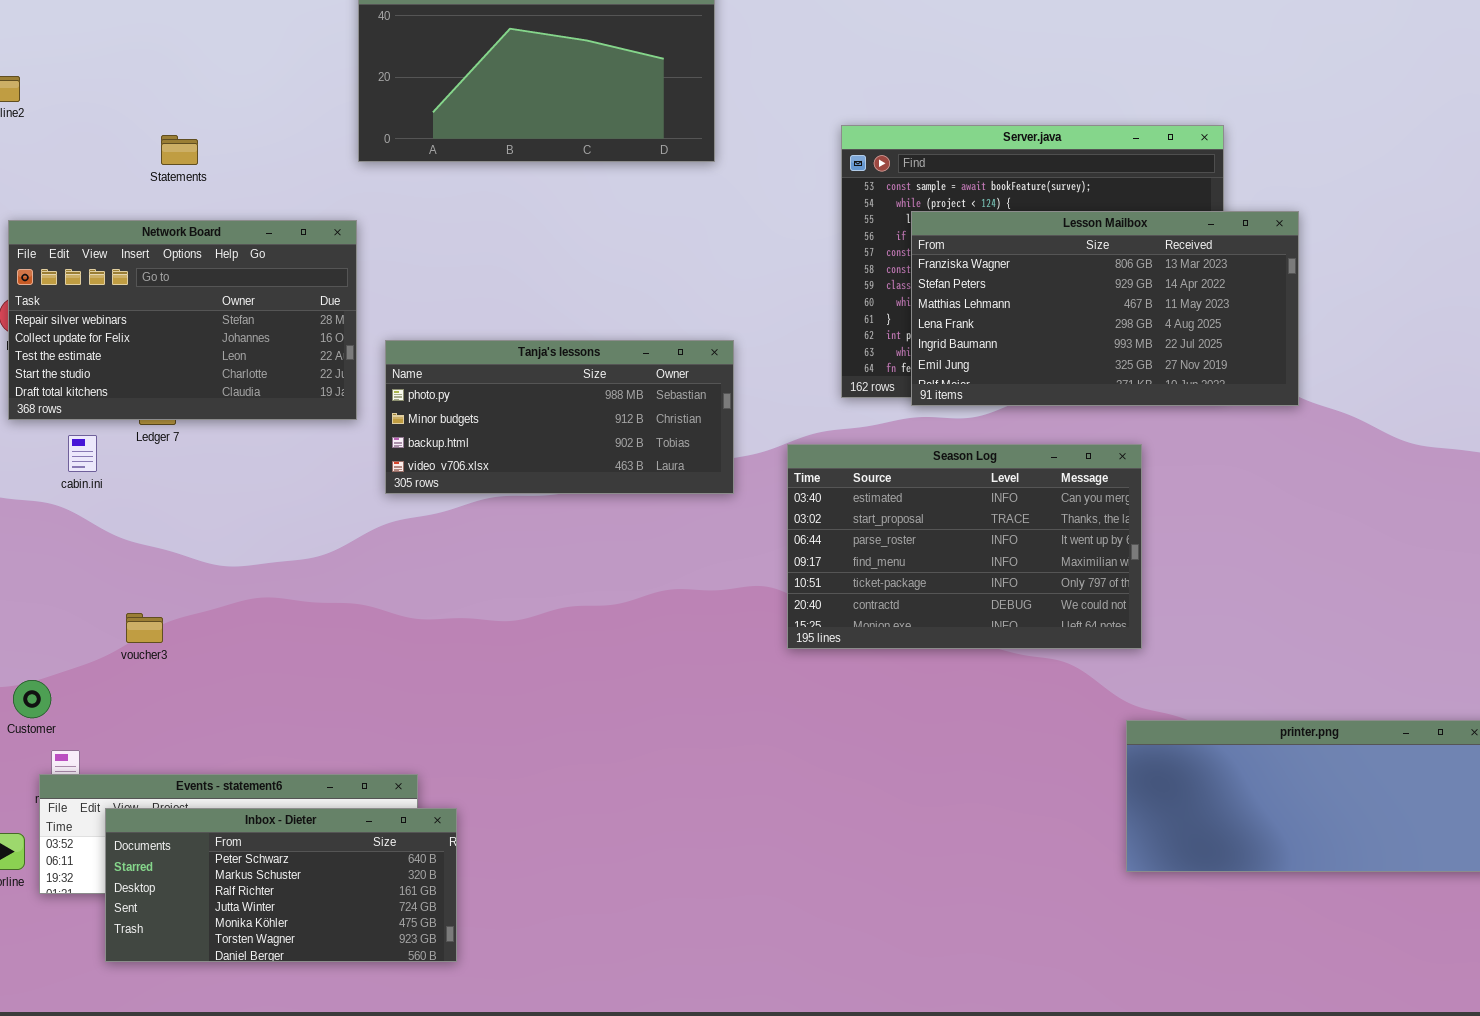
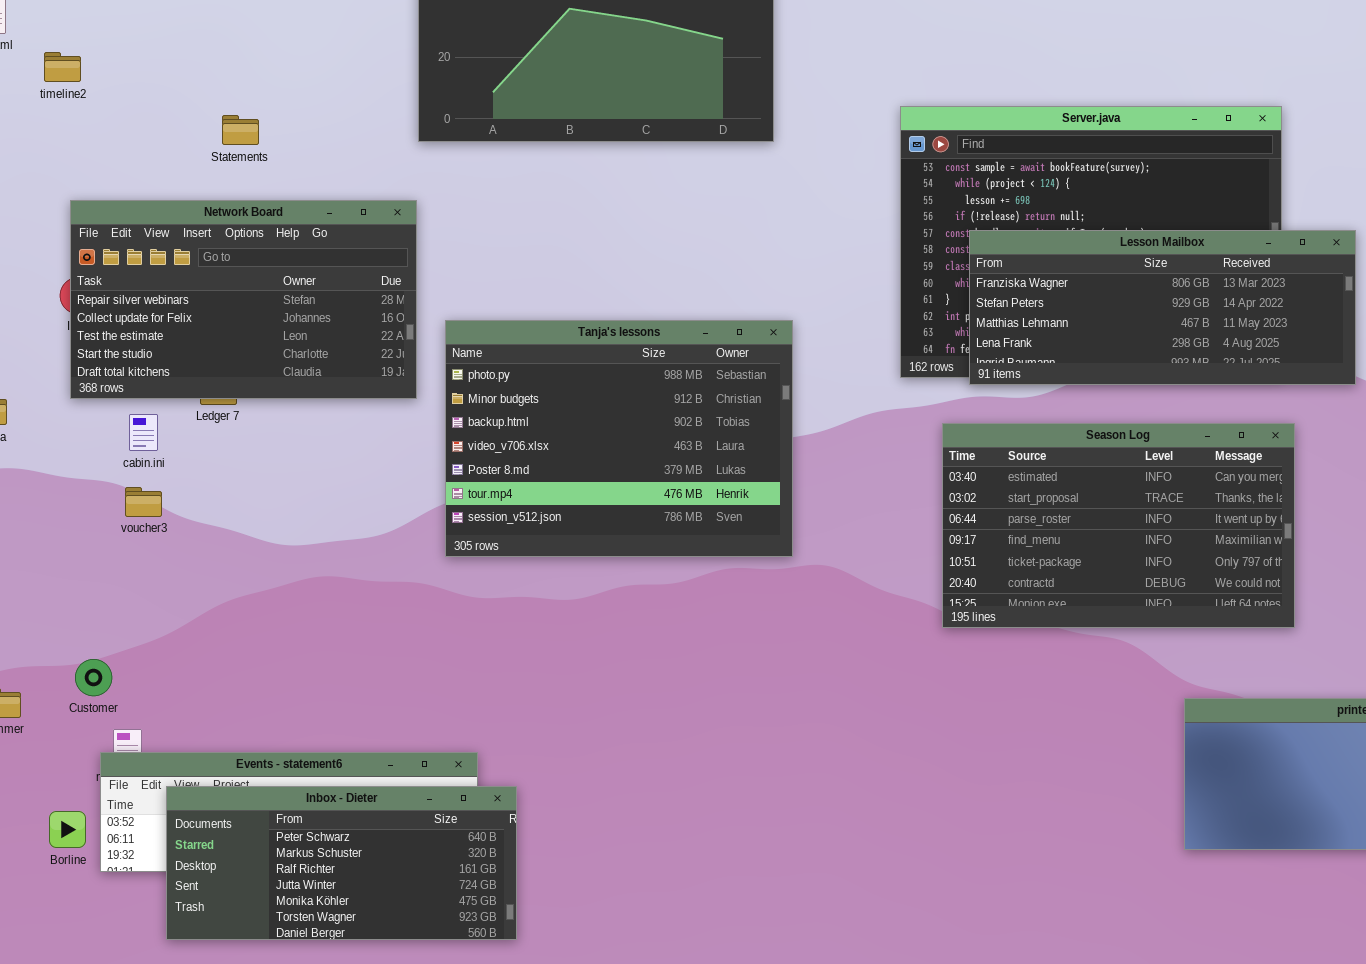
Lesson Mailbox: [911,211,1299,406] -> [969,230,1356,385], resized
Tanja's lessons: [385,340,734,494] -> [445,320,793,557], resized
Season Log: [787,444,1142,649] -> [942,423,1295,628], moved
voucher3: [126,613,163,643] -> [125,487,162,517], moved

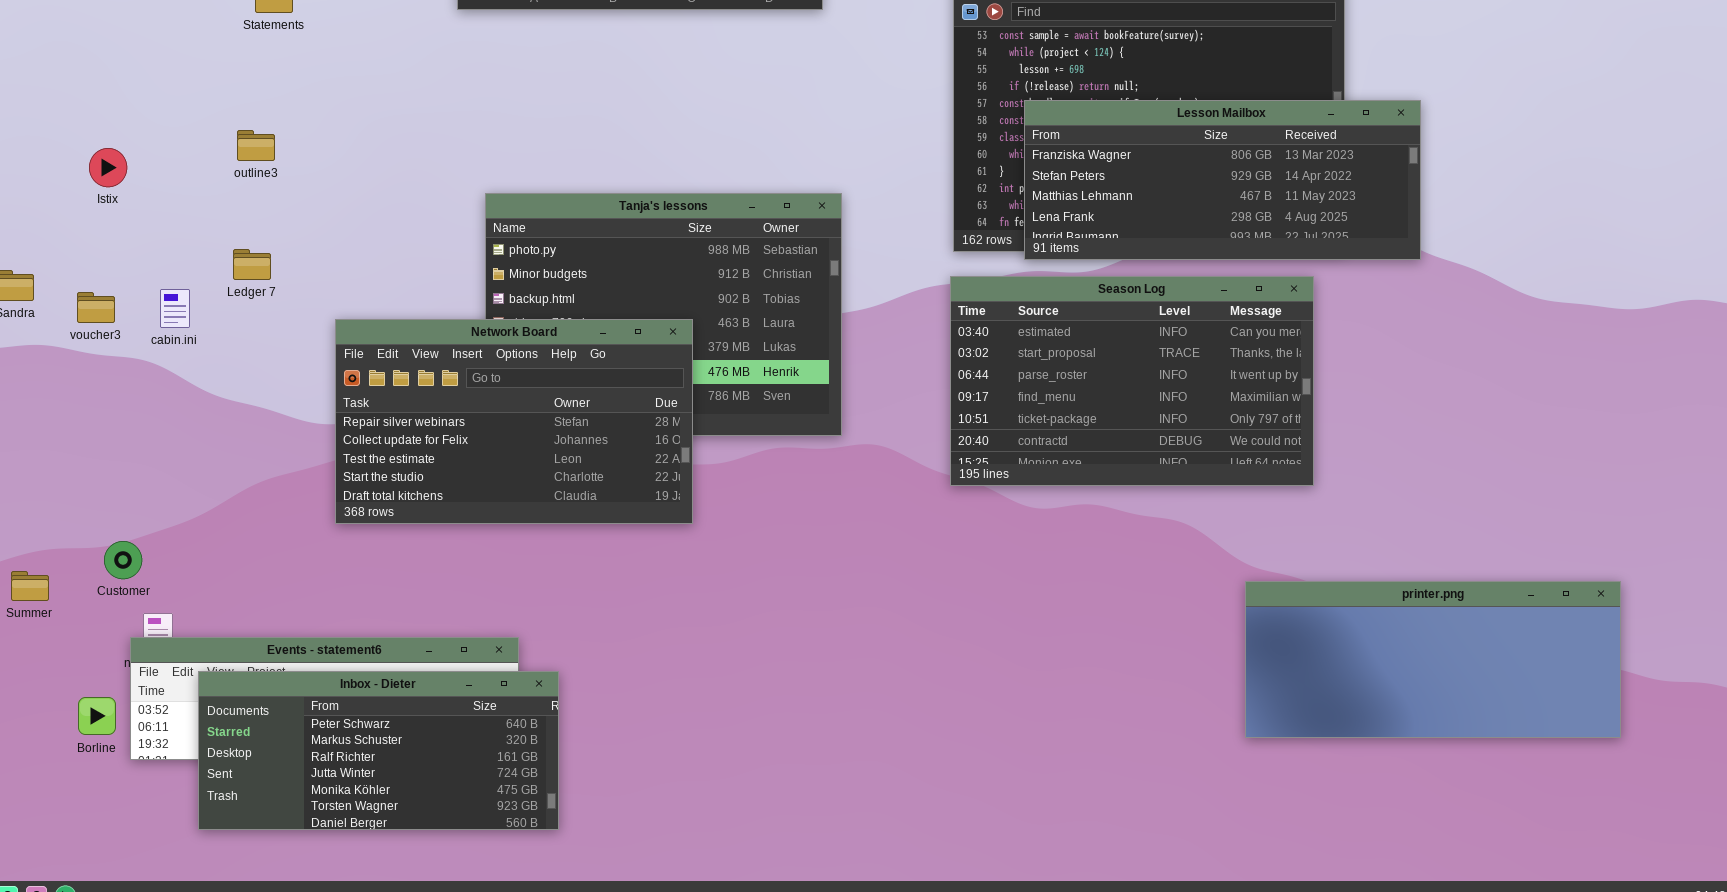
Network Board: [70,200,417,399] -> [335,319,693,524], moved
Season Log: [942,423,1295,628] -> [950,276,1314,486], moved
voucher3: [125,487,162,517] -> [77,292,115,323], moved

